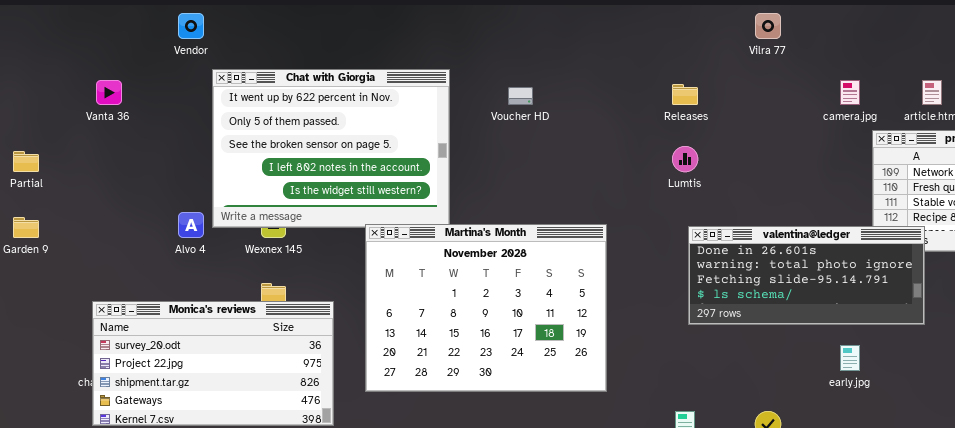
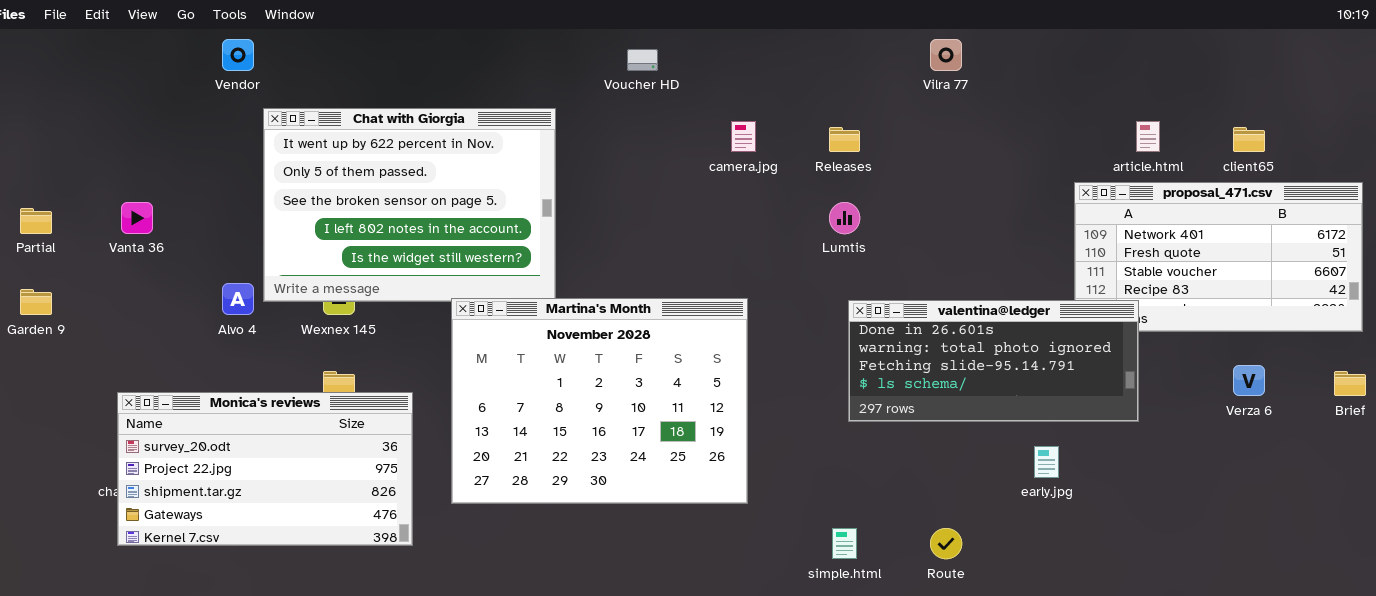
Vanta 36: [96,80,122,105] -> [121,202,153,234], moved
camera.jpg: [840,80,860,105] -> [731,121,756,152], moved
Voucher HD: [508,87,533,105] -> [627,49,658,71], moved

